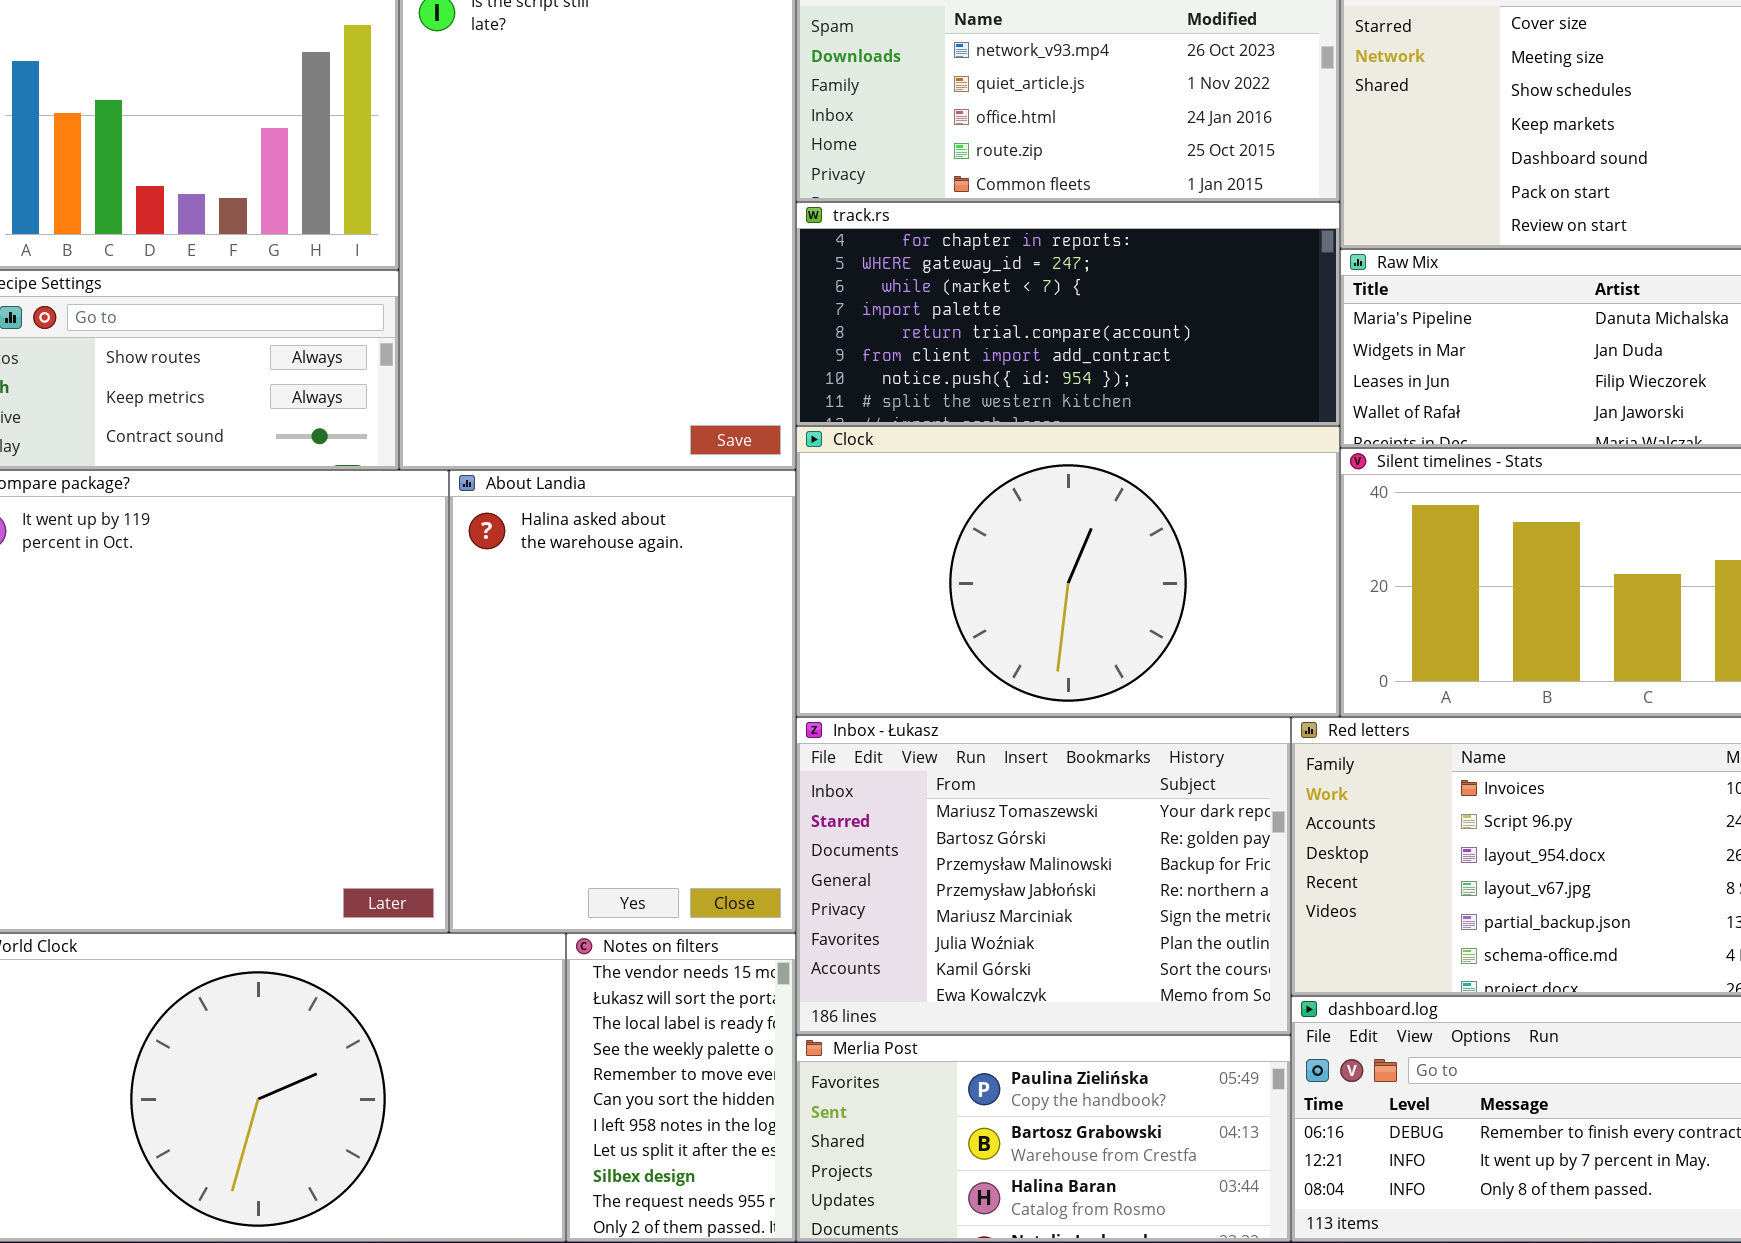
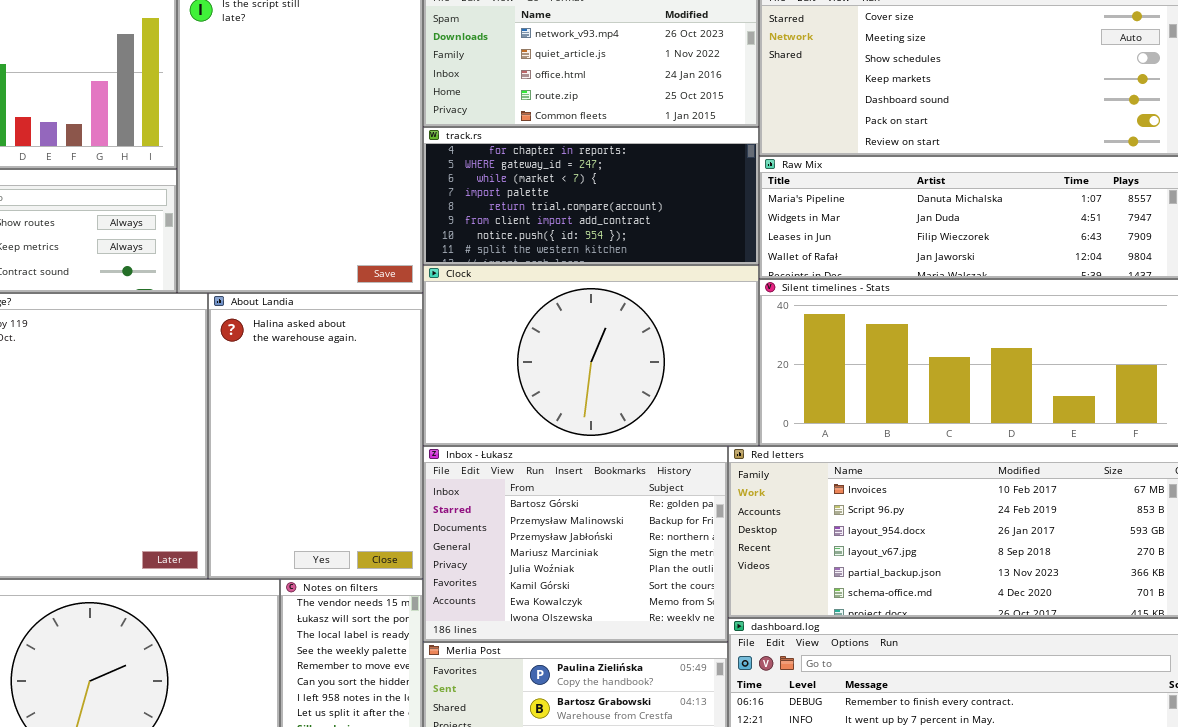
Inbox - Łukasz: [796,717,1291,1035] -> [423,446,728,642], scrolled down 1 row

